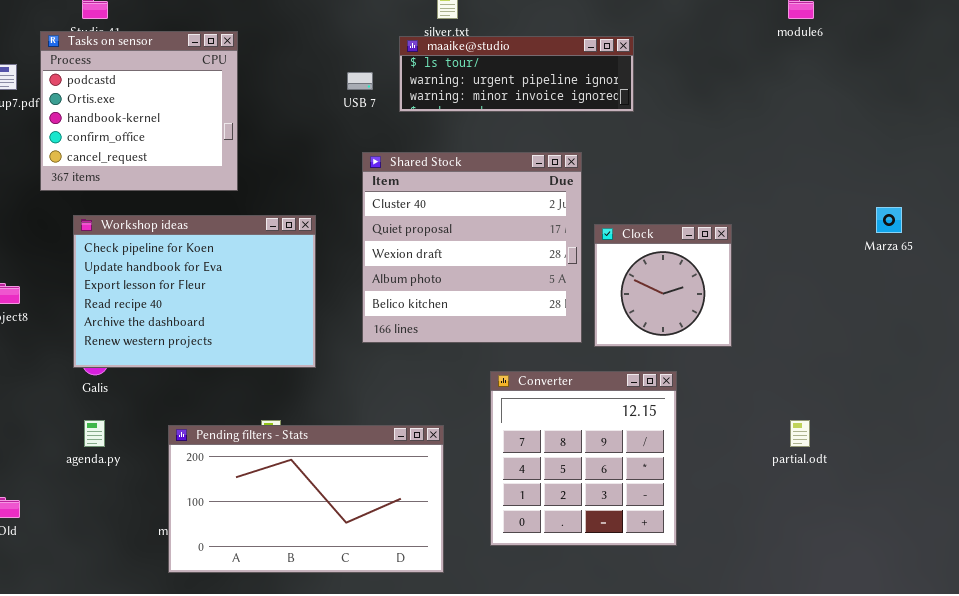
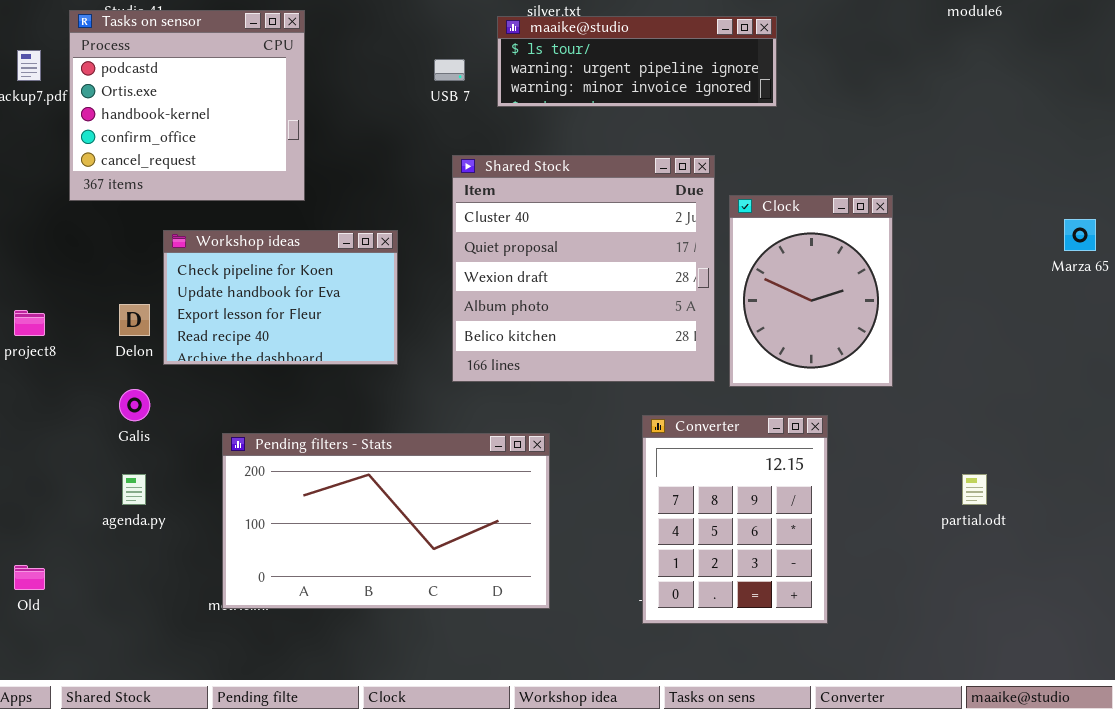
Workshop ideas: [73,215,316,368] -> [163,230,398,365], resized
Clock: [594,224,732,347] -> [729,195,893,387], resized
Converter: [490,371,677,546] -> [642,415,828,624], resized
Pending filters - Stats: [168,425,444,573] -> [222,433,550,609], moved

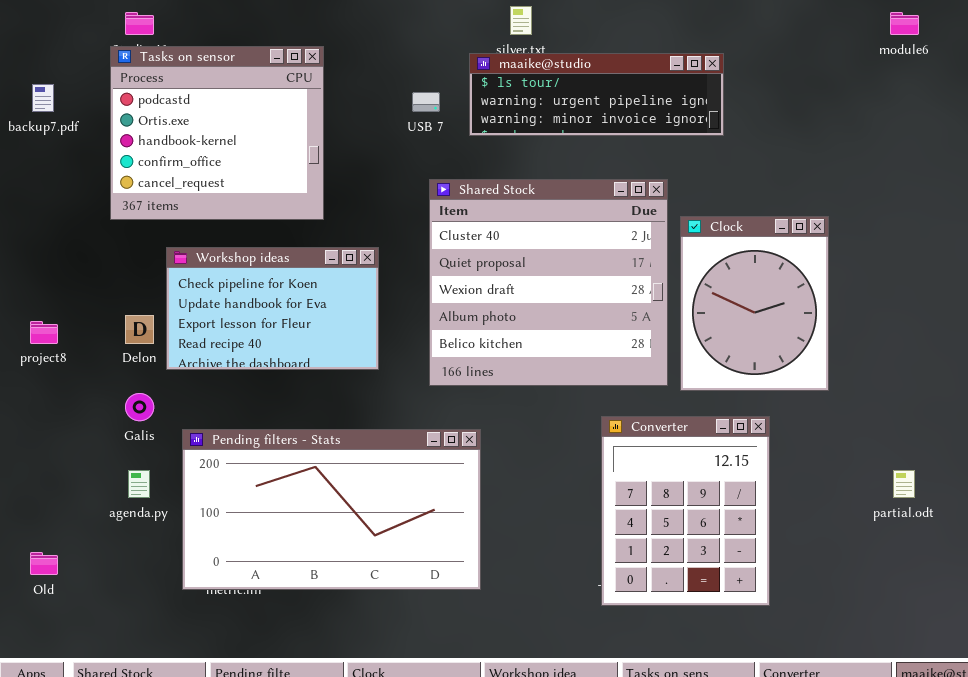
Tasks on sensor: [69,10,305,201] -> [110,46,324,220], moved
Pending filters - Stats: [222,433,550,609] -> [182,429,481,590], moved

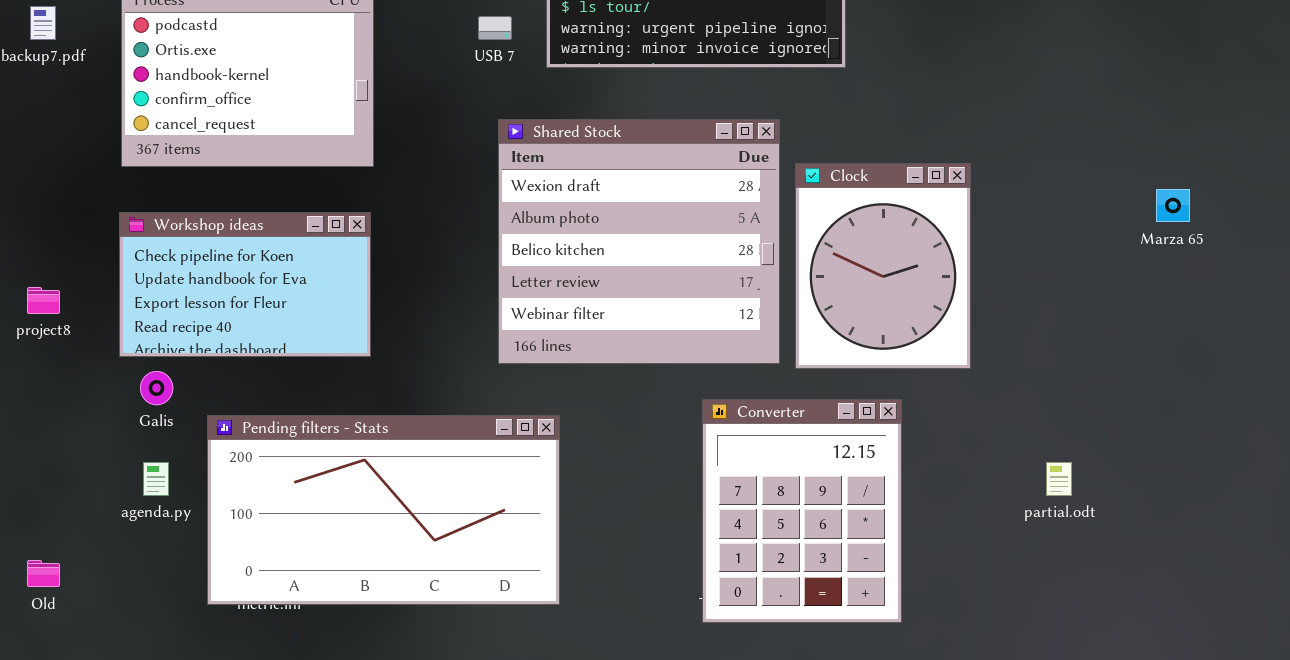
Shared Stock: [429,179,668,386] -> [498,119,780,364], scrolled down 2 rows
Workshop ideas: [166,247,379,370] -> [119,212,371,357], moved

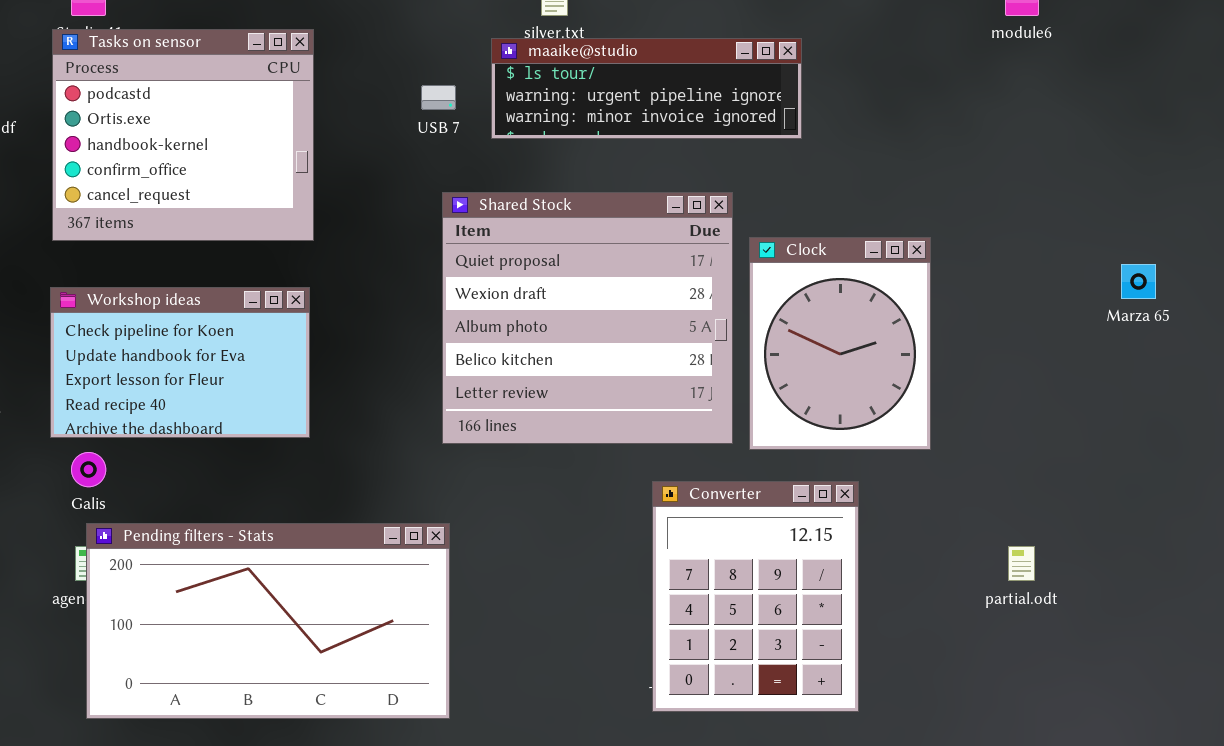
Shared Stock: [498,119,780,364] -> [442,192,733,444], scrolled up 1 row
Pending filters - Stats: [207,415,560,605] -> [86,523,450,719], moved

